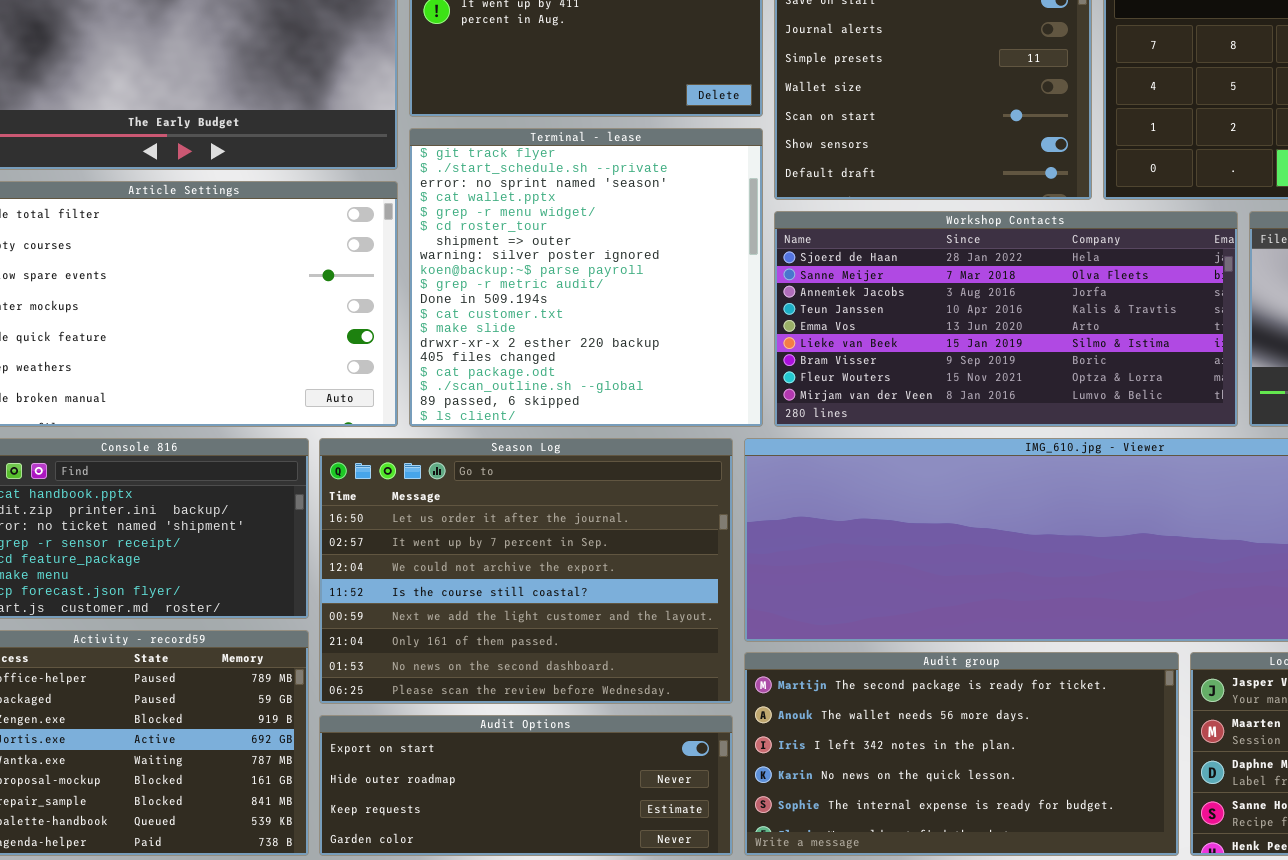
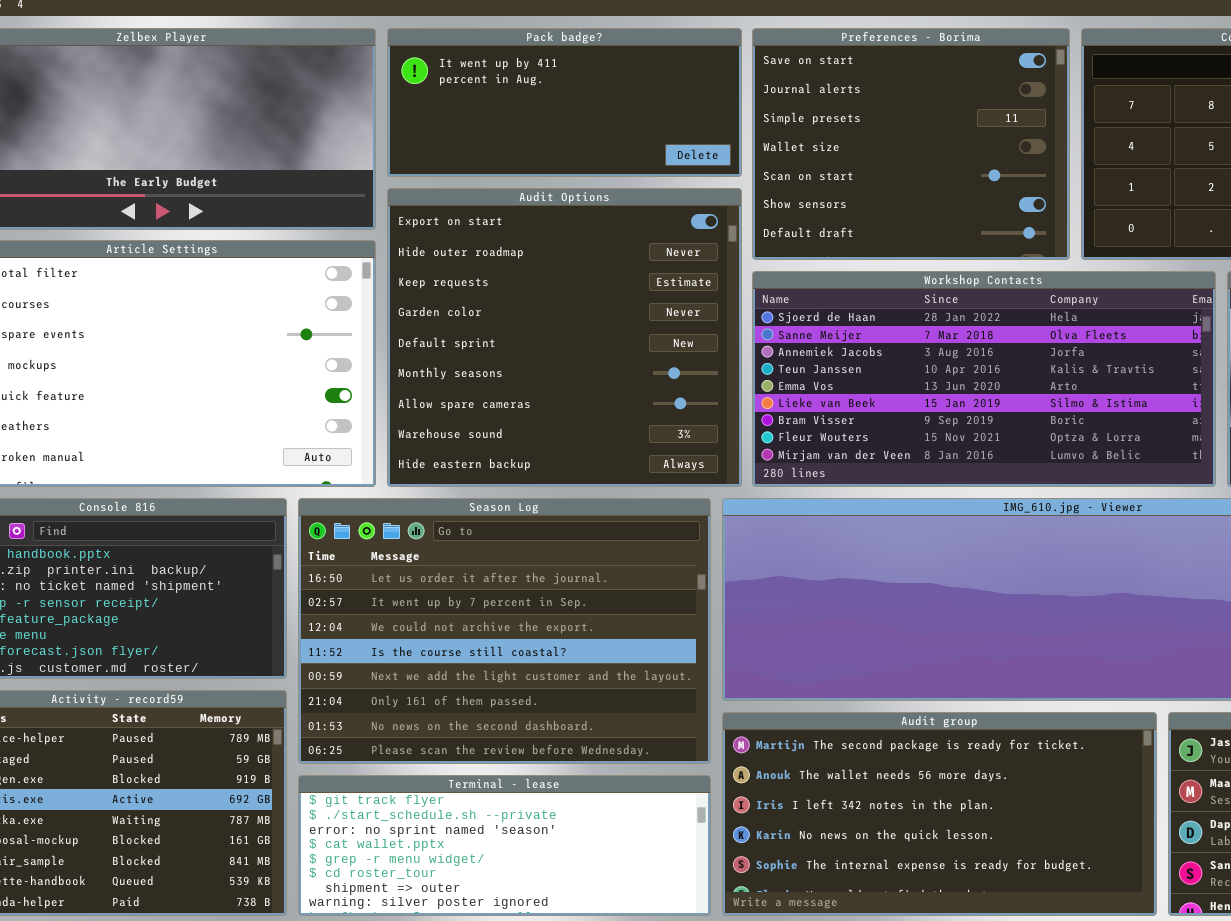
Terminal - lease: [409,128,763,427] -> [298,775,711,916], moved, resized
Audit Options: [319,715,733,856] -> [387,188,742,487], moved, resized

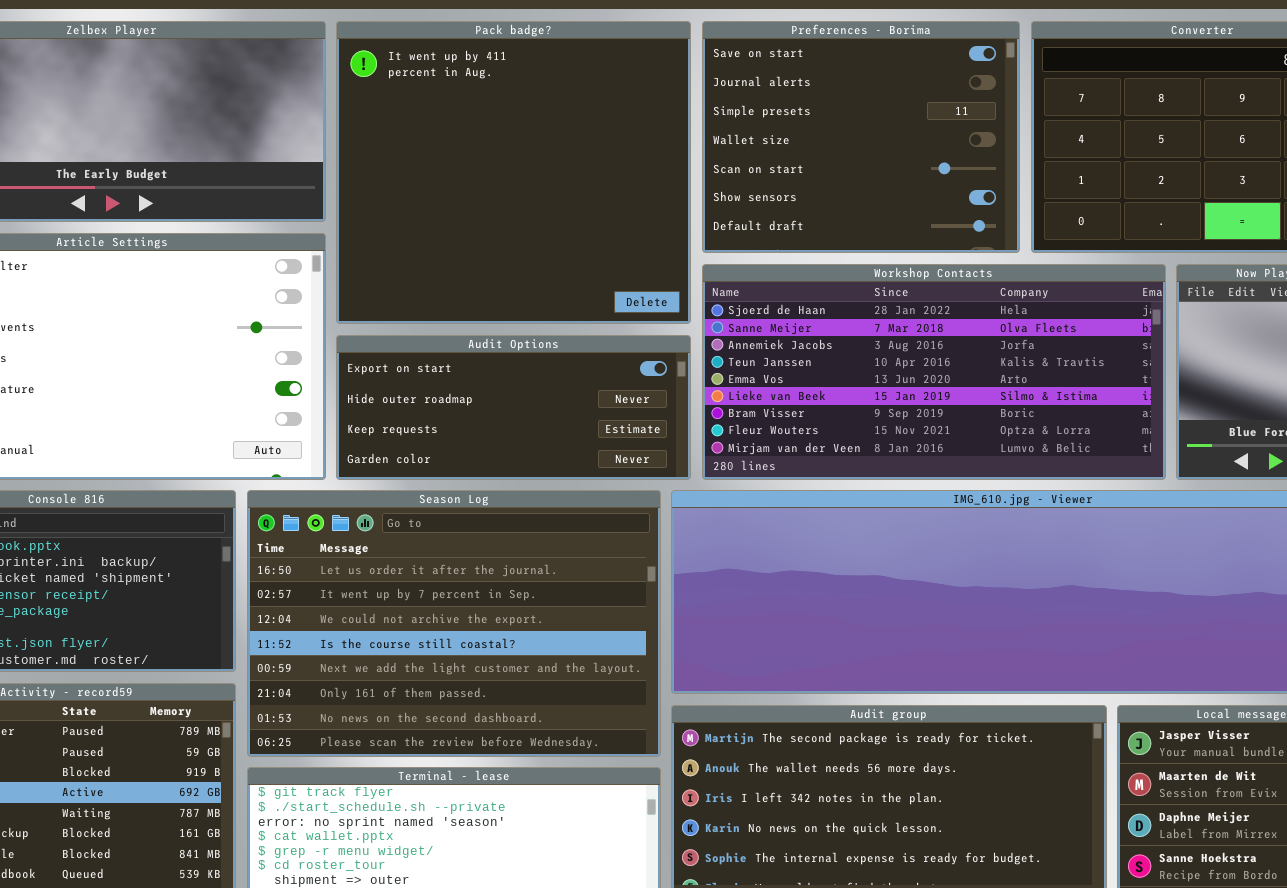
Pack badge?: [387,28,742,177] -> [336,21,691,324], resized
Audit Options: [387,188,742,487] -> [336,335,691,480], resized

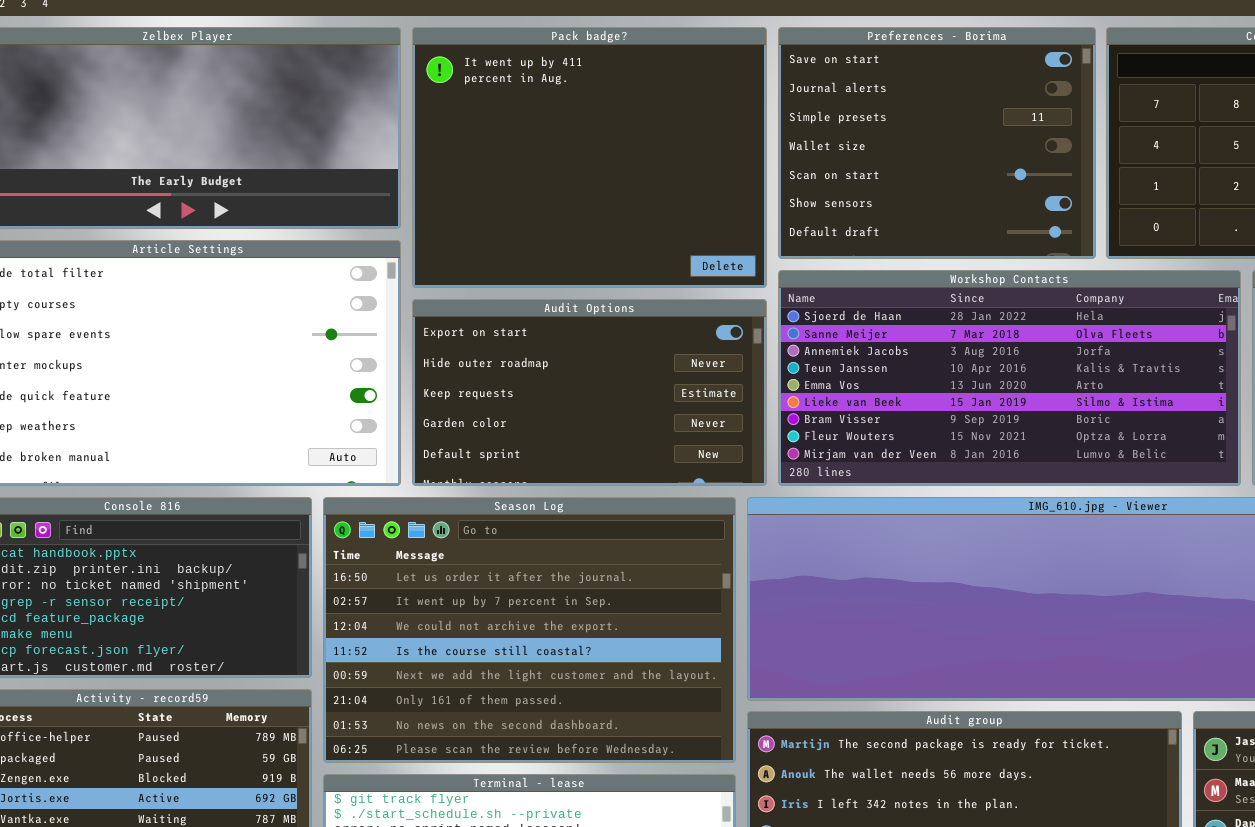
Pack badge?: [336,21,691,324] -> [412,27,767,288], resized
Audit Options: [336,335,691,480] -> [412,299,767,486], resized

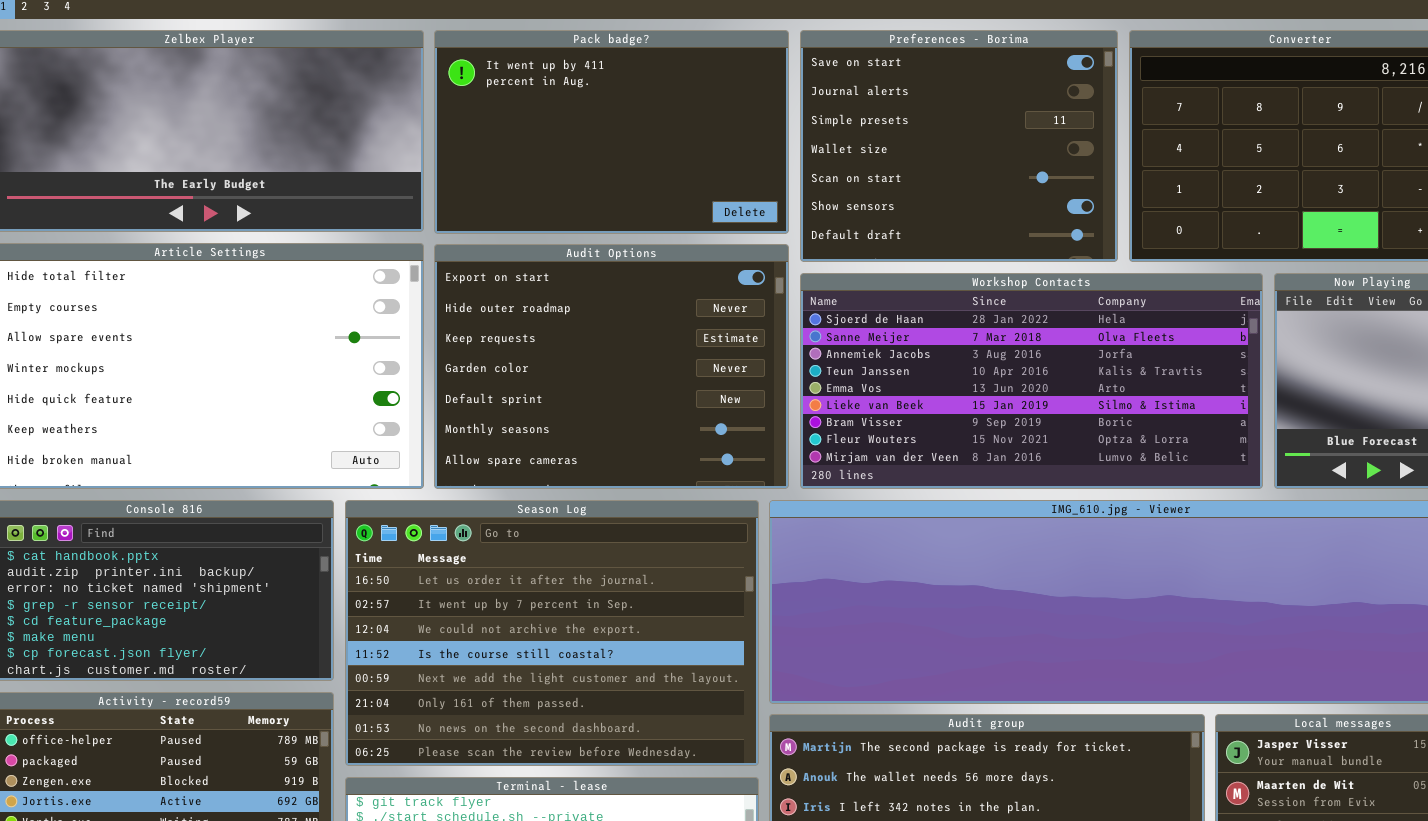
Pack badge?: [412,27,767,288] -> [434,30,789,234], resized
Audit Options: [412,299,767,486] -> [434,244,789,489], resized

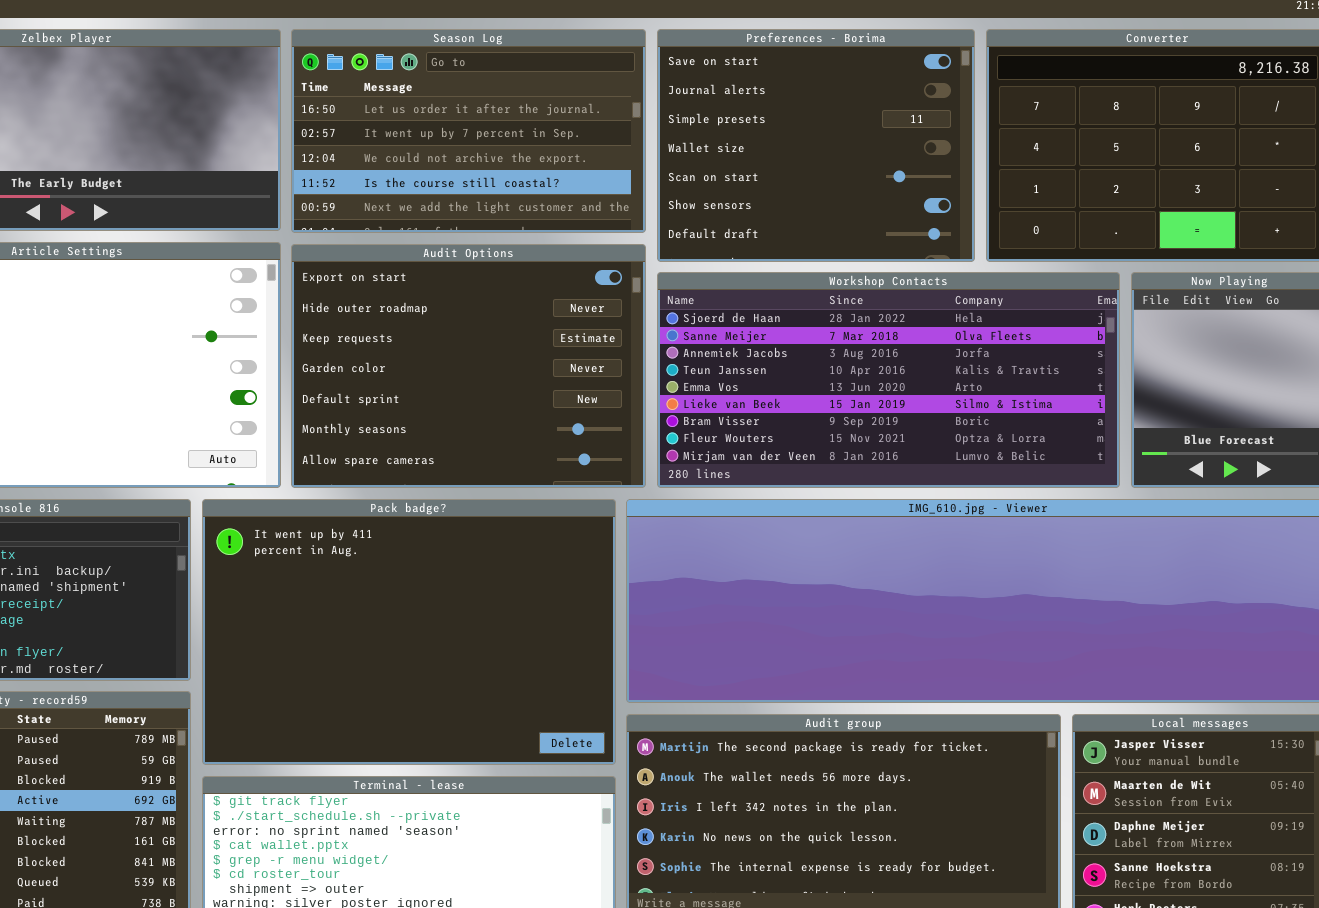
Pack badge?: [434,30,789,234] -> [202,499,616,765], moved, resized
Season Log: [345,500,759,766] -> [291,29,646,233], moved, resized

